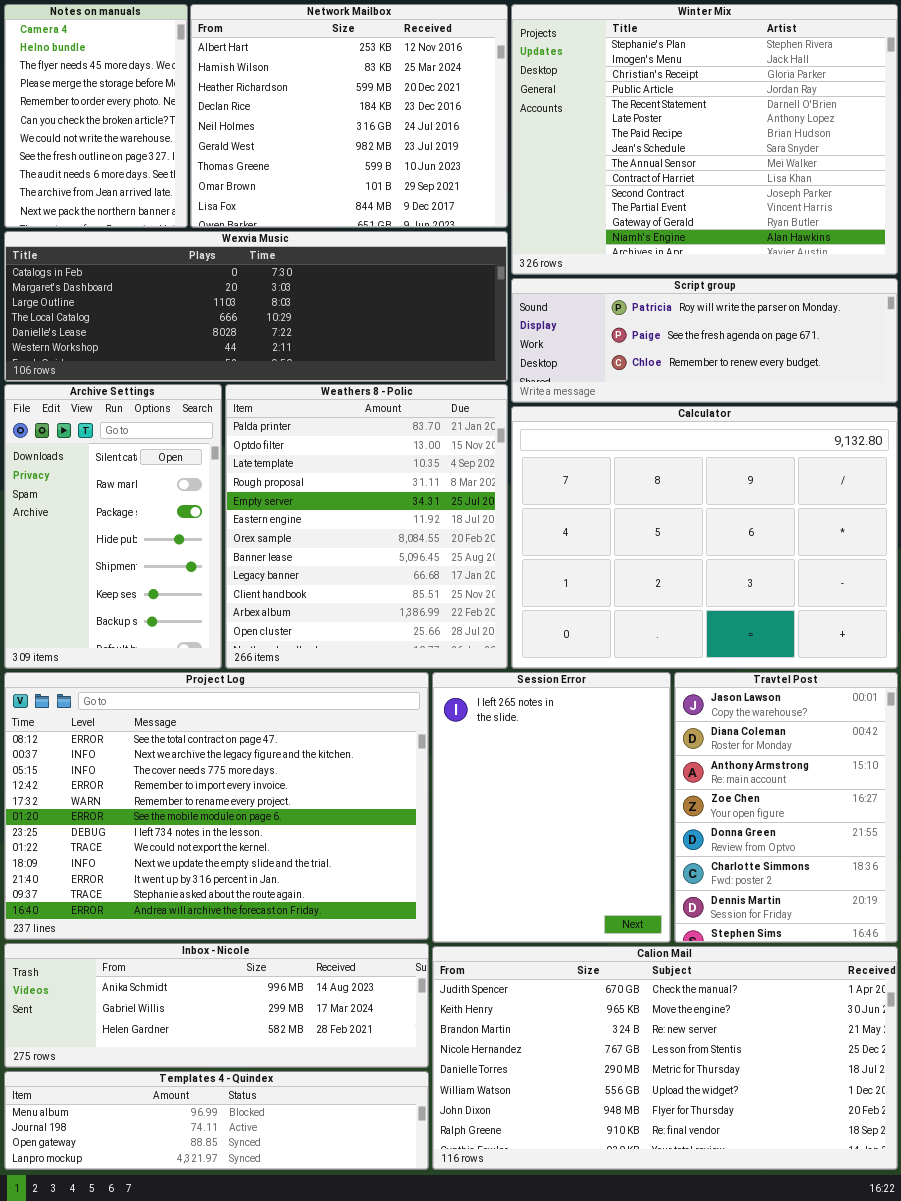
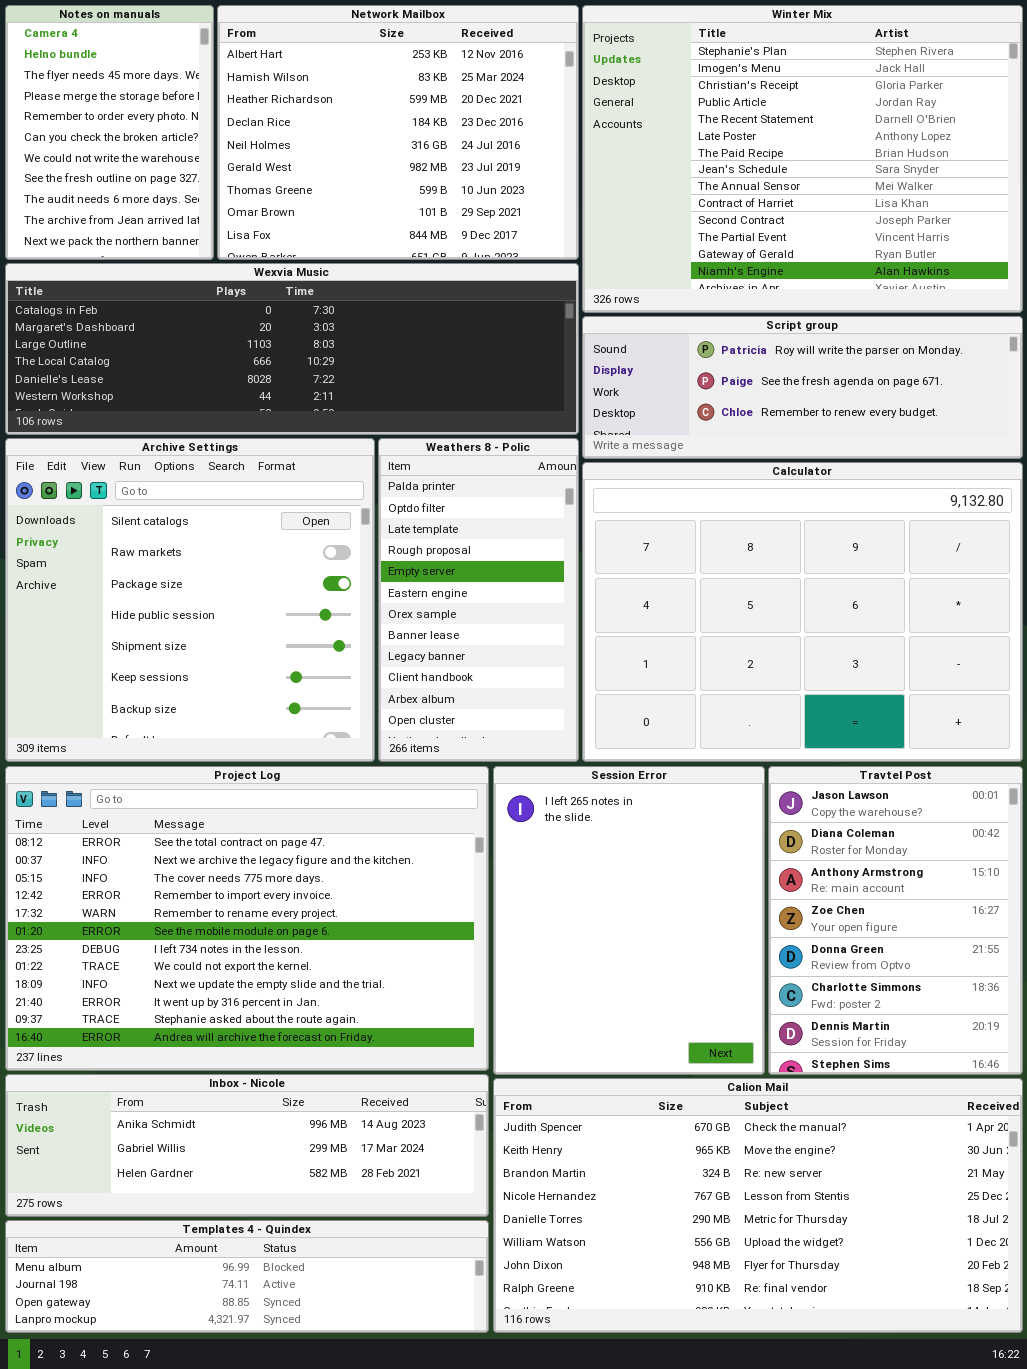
Archive Settings: [4,384,222,669] -> [5,438,375,762], resized
Weathers 8 - Polic: [225,384,508,669] -> [378,438,579,762], resized

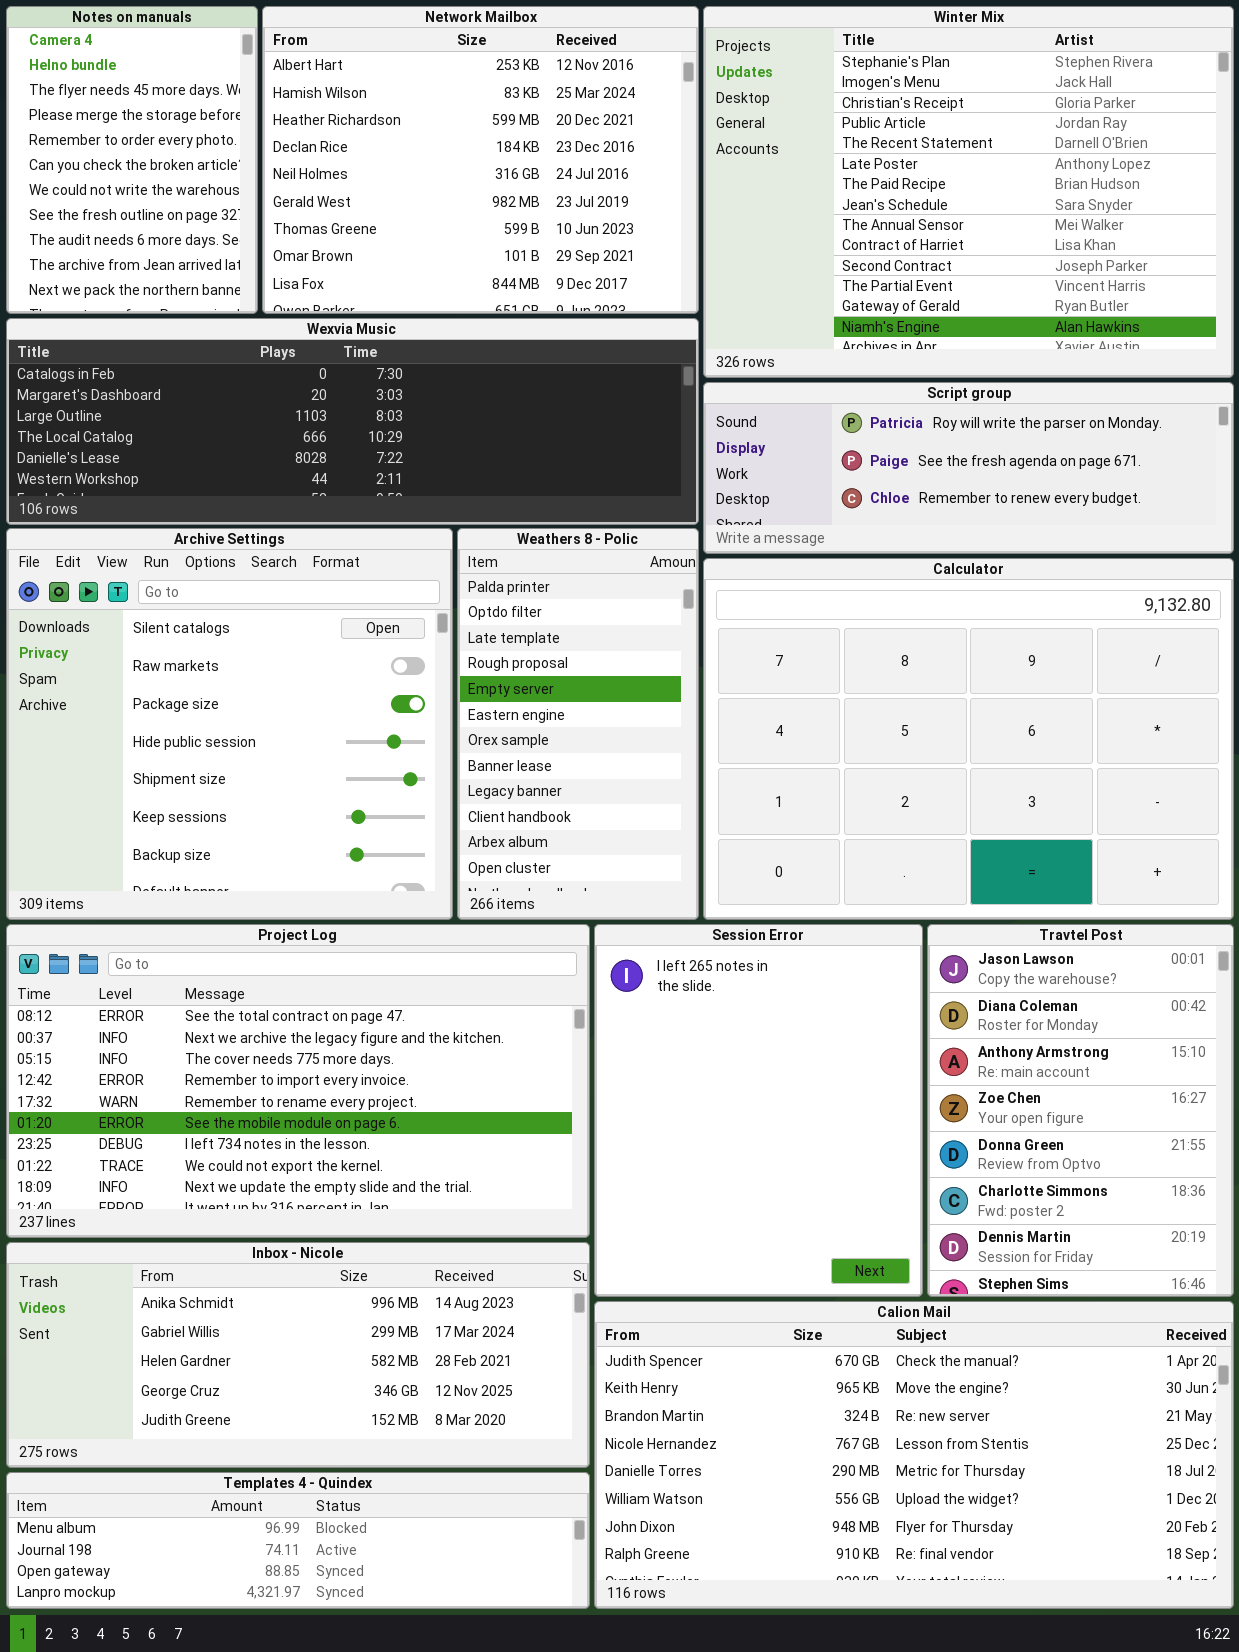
Project Log: [5,766,489,1071] -> [6,924,590,1238], resized
Inbox - Nicole: [5,1074,489,1217] -> [6,1242,590,1468], resized

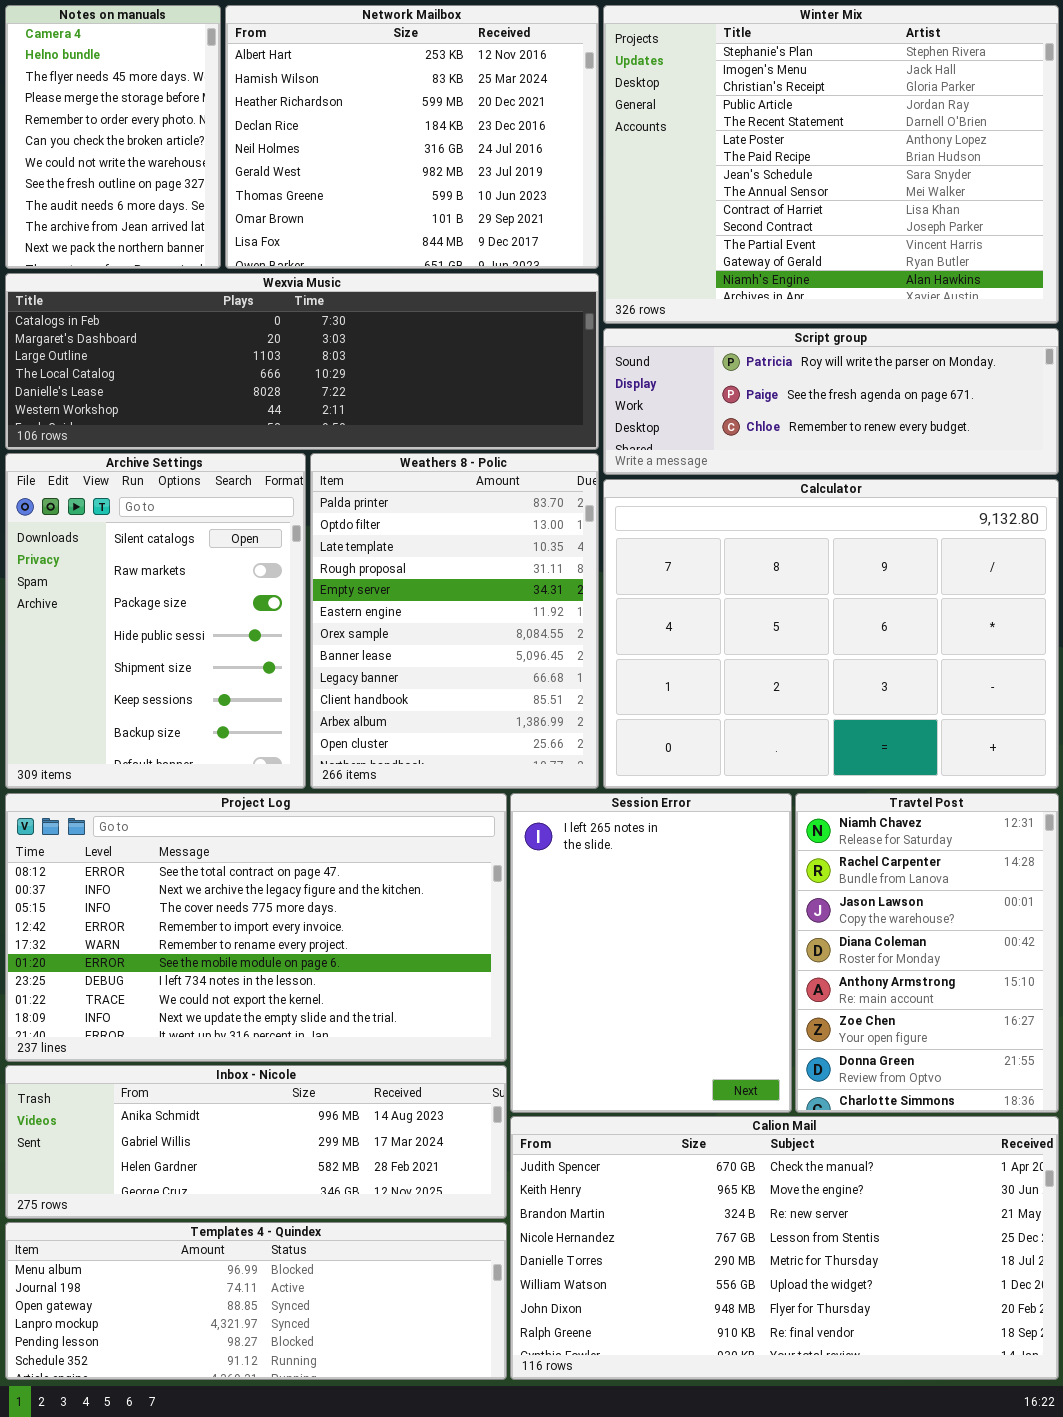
Archive Settings: [6,528,453,920] -> [5,453,306,789], resized
Weathers 8 - Polic: [457,528,699,920] -> [310,453,599,789], resized
Travtel Post: [927,924,1234,1297] -> [795,793,1059,1113], scrolled up 2 rows
Inbox - Nicole: [6,1242,590,1468] -> [5,1065,507,1219], resized
Templates 4 - Quindex: [6,1472,590,1609] -> [5,1222,507,1380], resized

